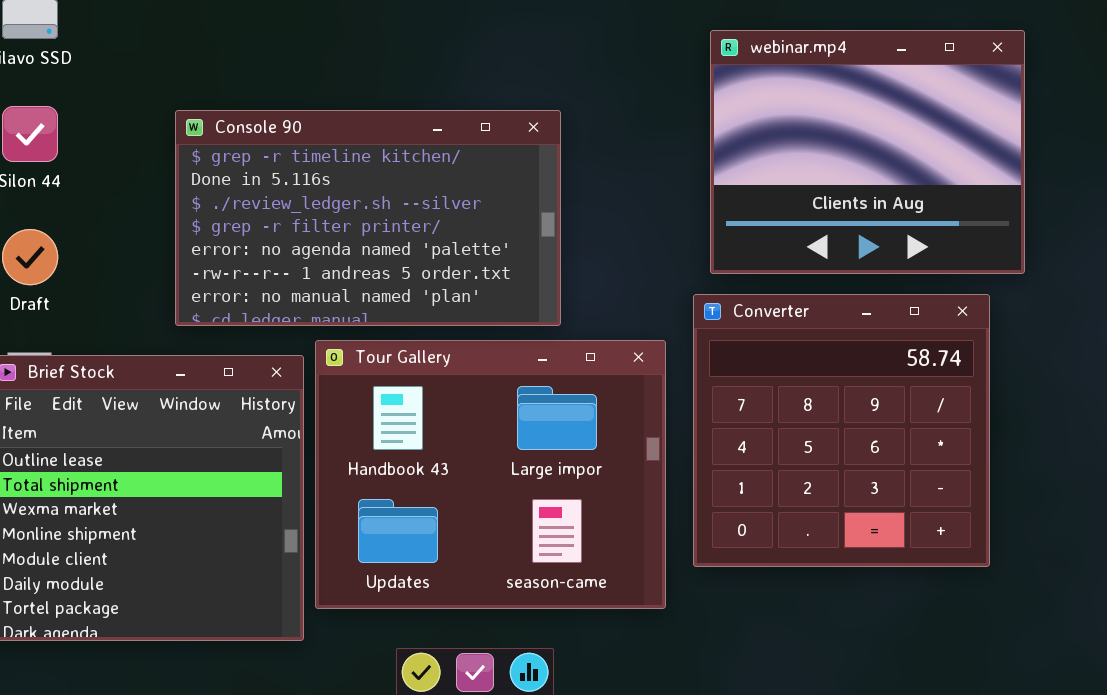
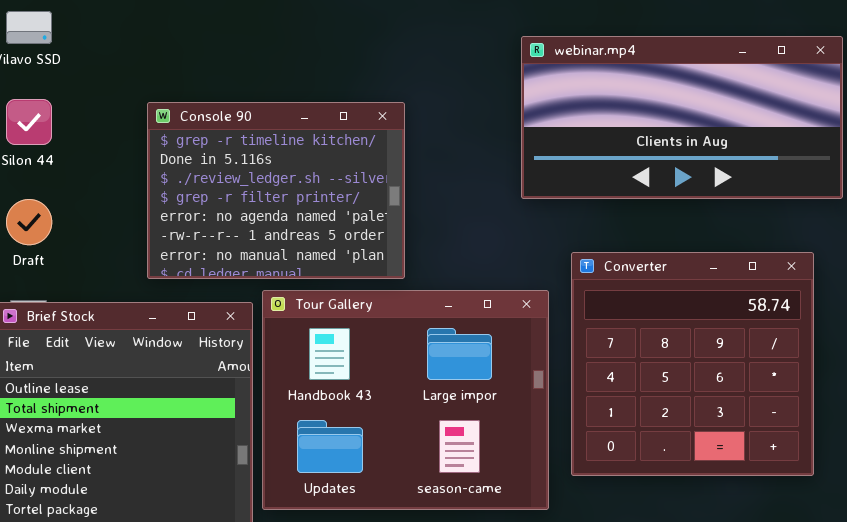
webinar.mp4: [710,30,1025,274] -> [521,36,843,199], resized
Console 90: [175,110,561,326] -> [147,102,405,279], resized

